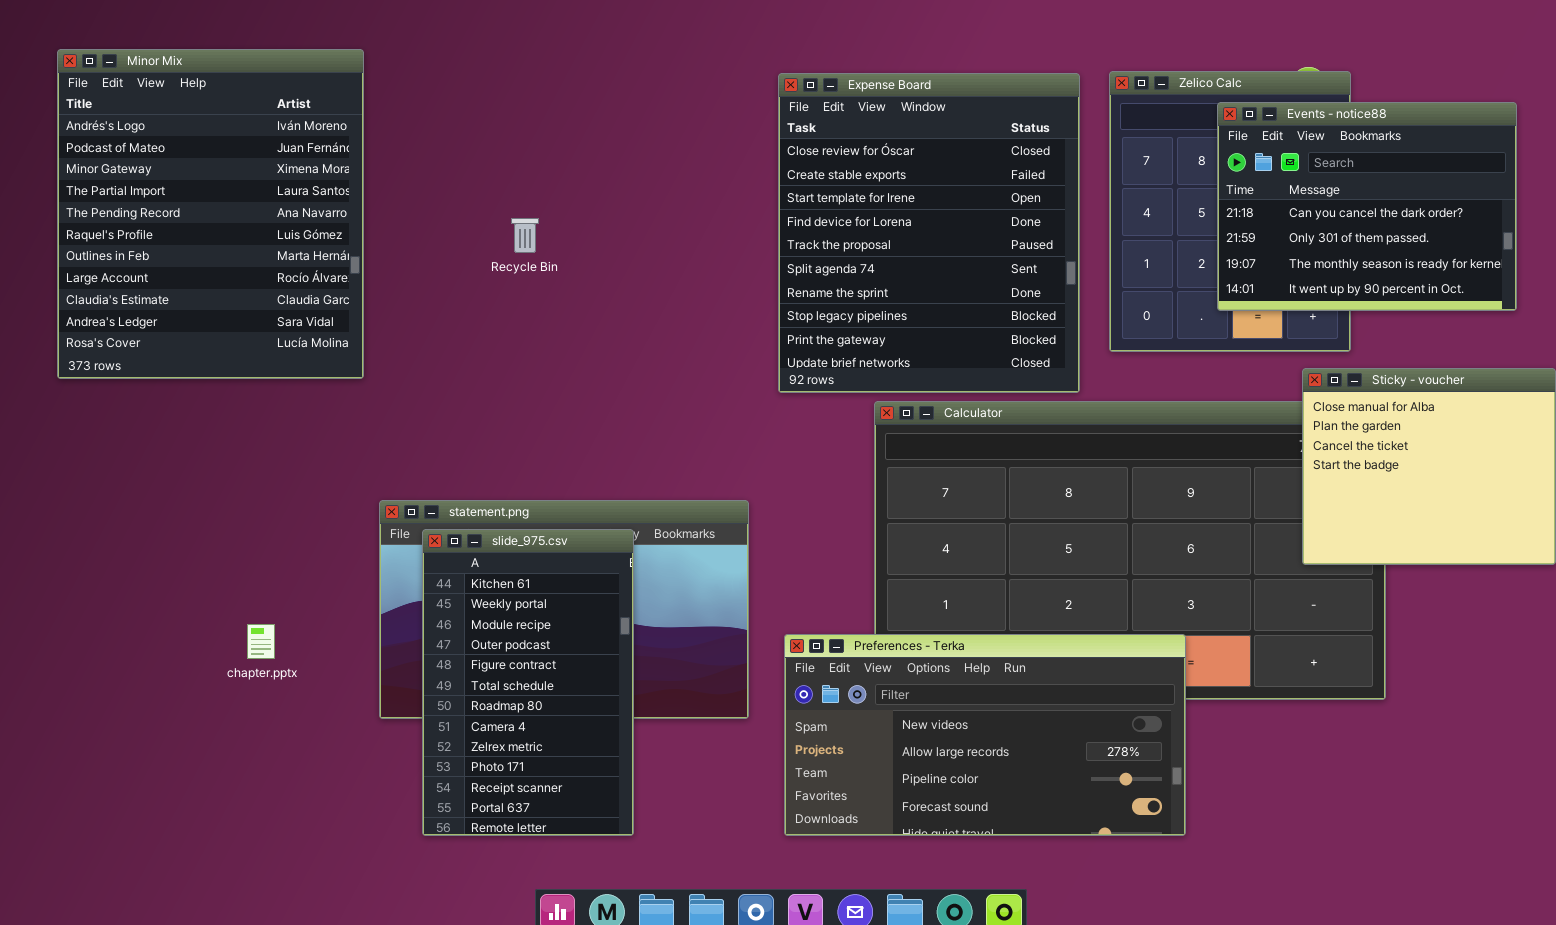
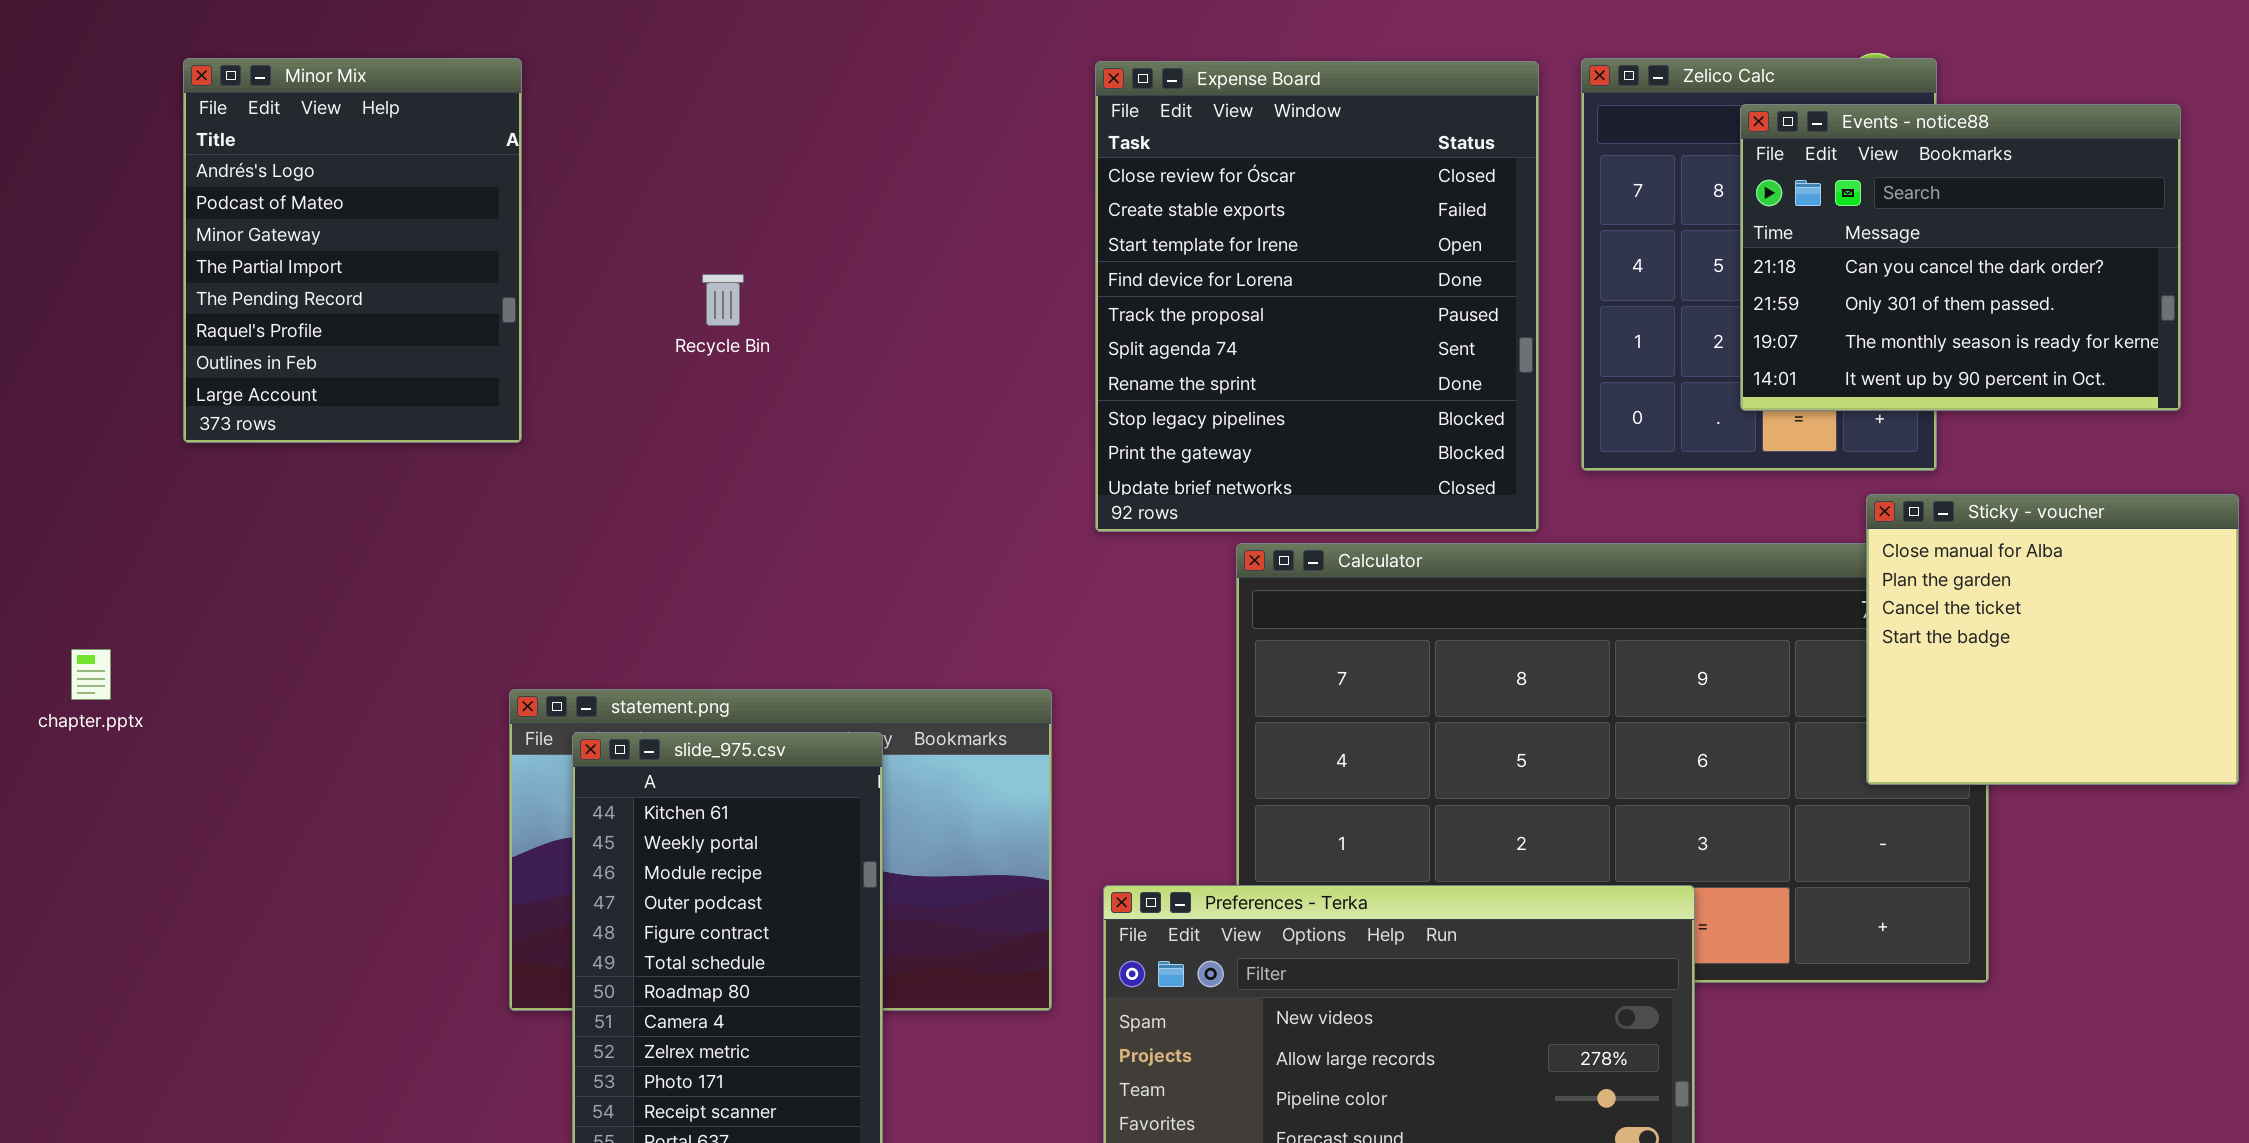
Minor Mix: [57,49,364,379] -> [183,58,522,443], moved, resized
chapter.pptx: [247,624,275,659] -> [71,649,111,700], moved

